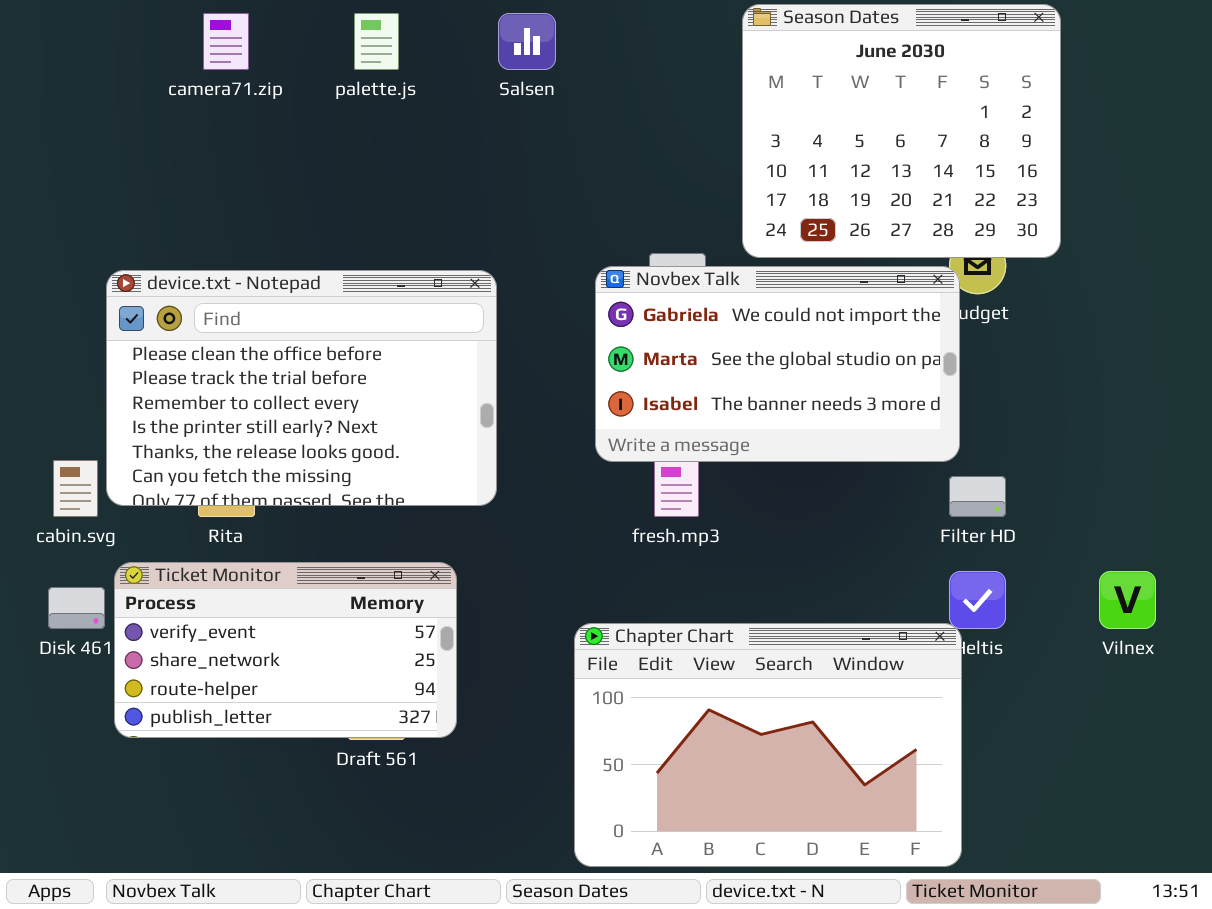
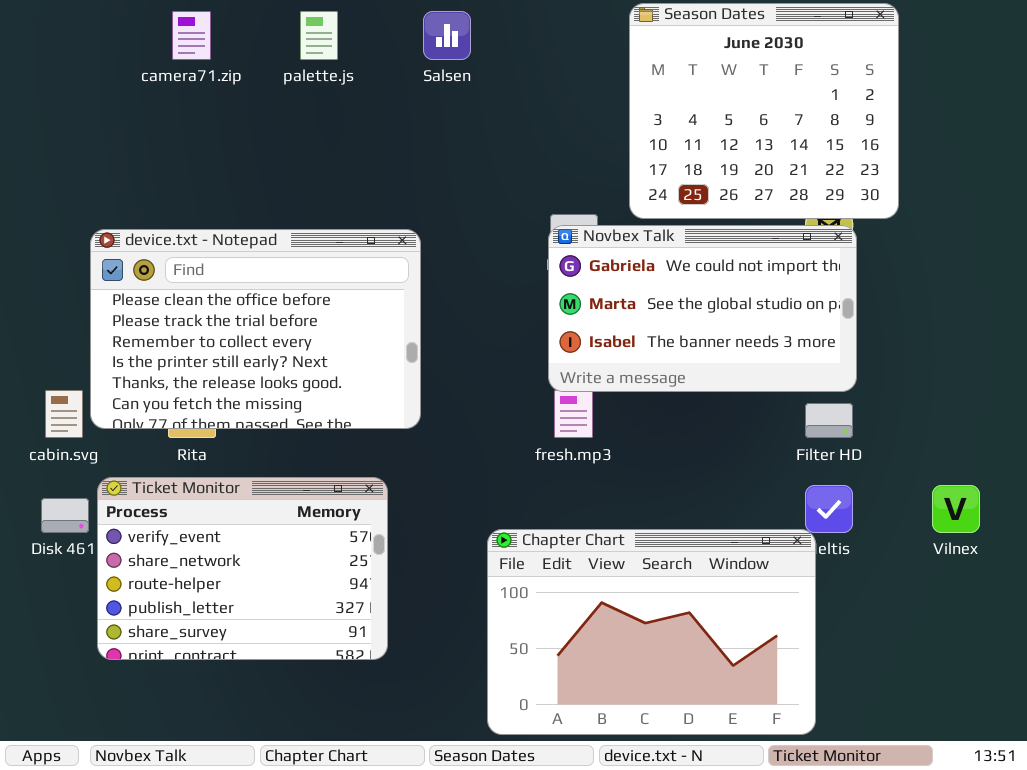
Novbex Talk: [595,266,960,462] -> [548,225,857,392], moved
Ticket Monitor: [114,562,457,738] -> [97,477,388,660], resized

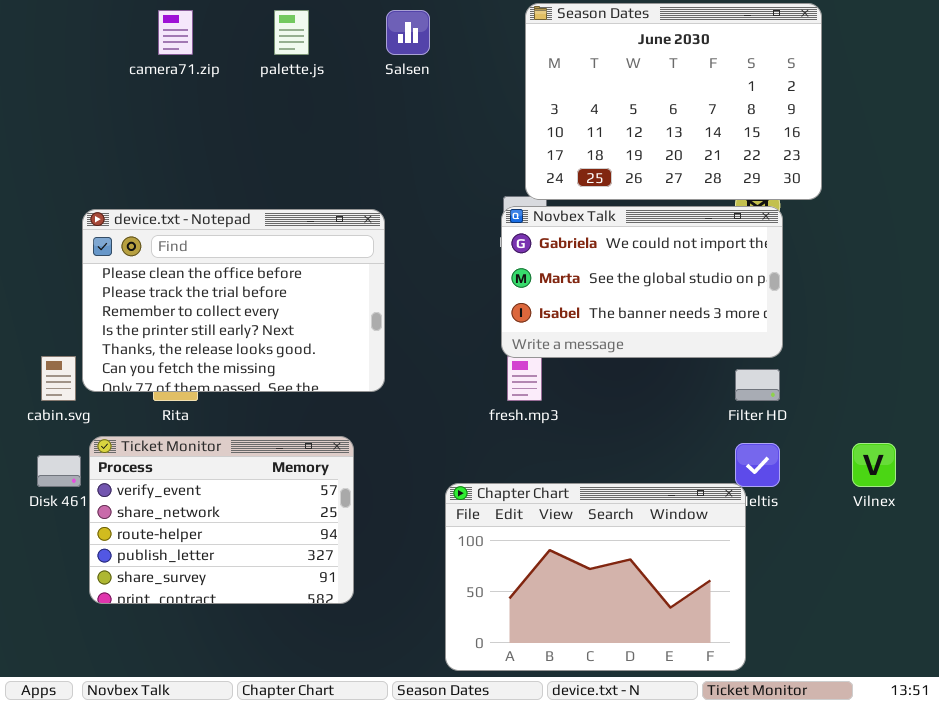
Season Dates: [629,3,899,219] -> [525,3,822,200], resized

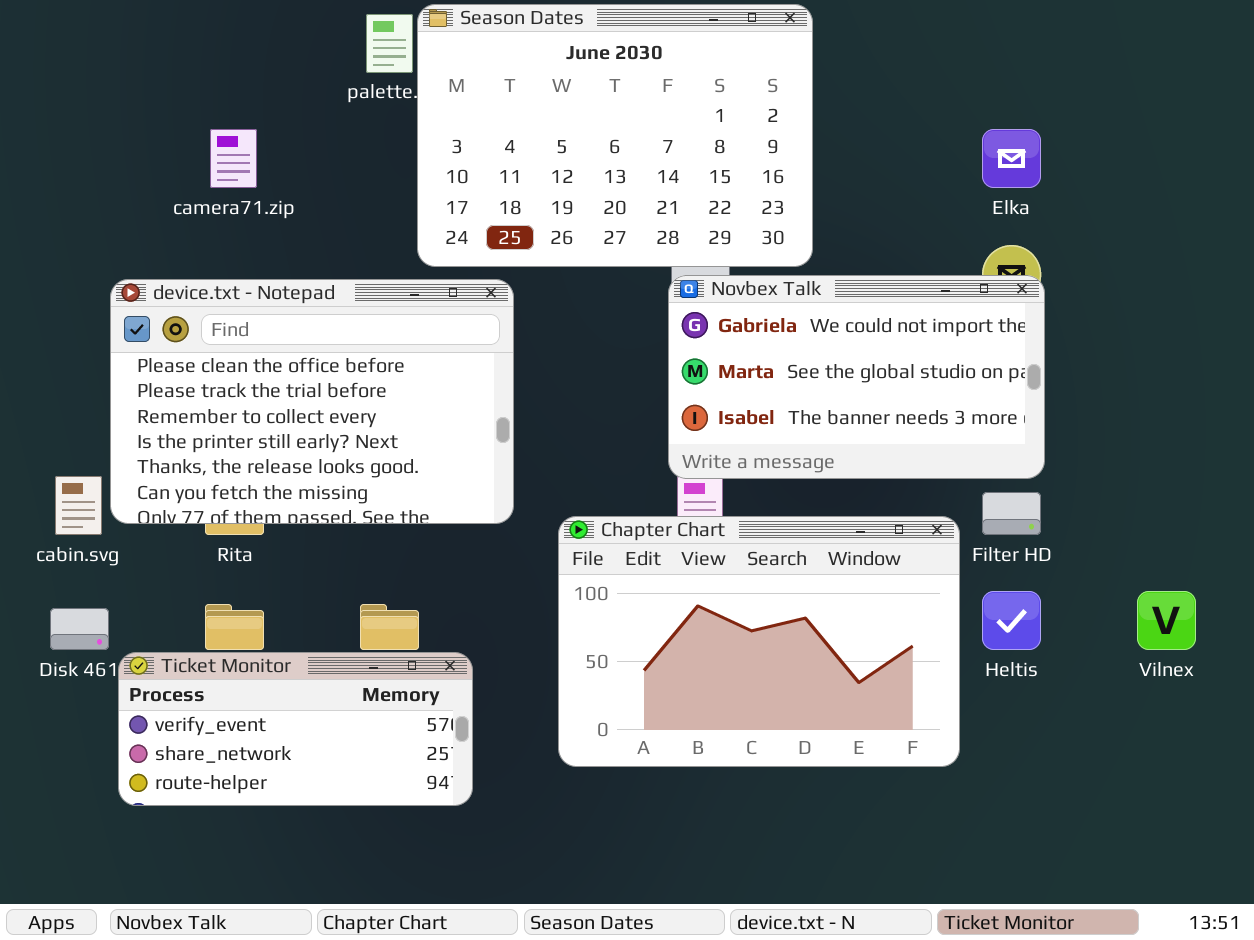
Season Dates: [525,3,822,200] -> [417,4,813,267], moved
camera71.zip: [158,10,193,55] -> [210,129,257,188], moved
Ticket Monitor: [89,436,354,604] -> [118,652,473,806], resized
Chapter Chart: [445,483,746,671] -> [558,516,960,767], moved

